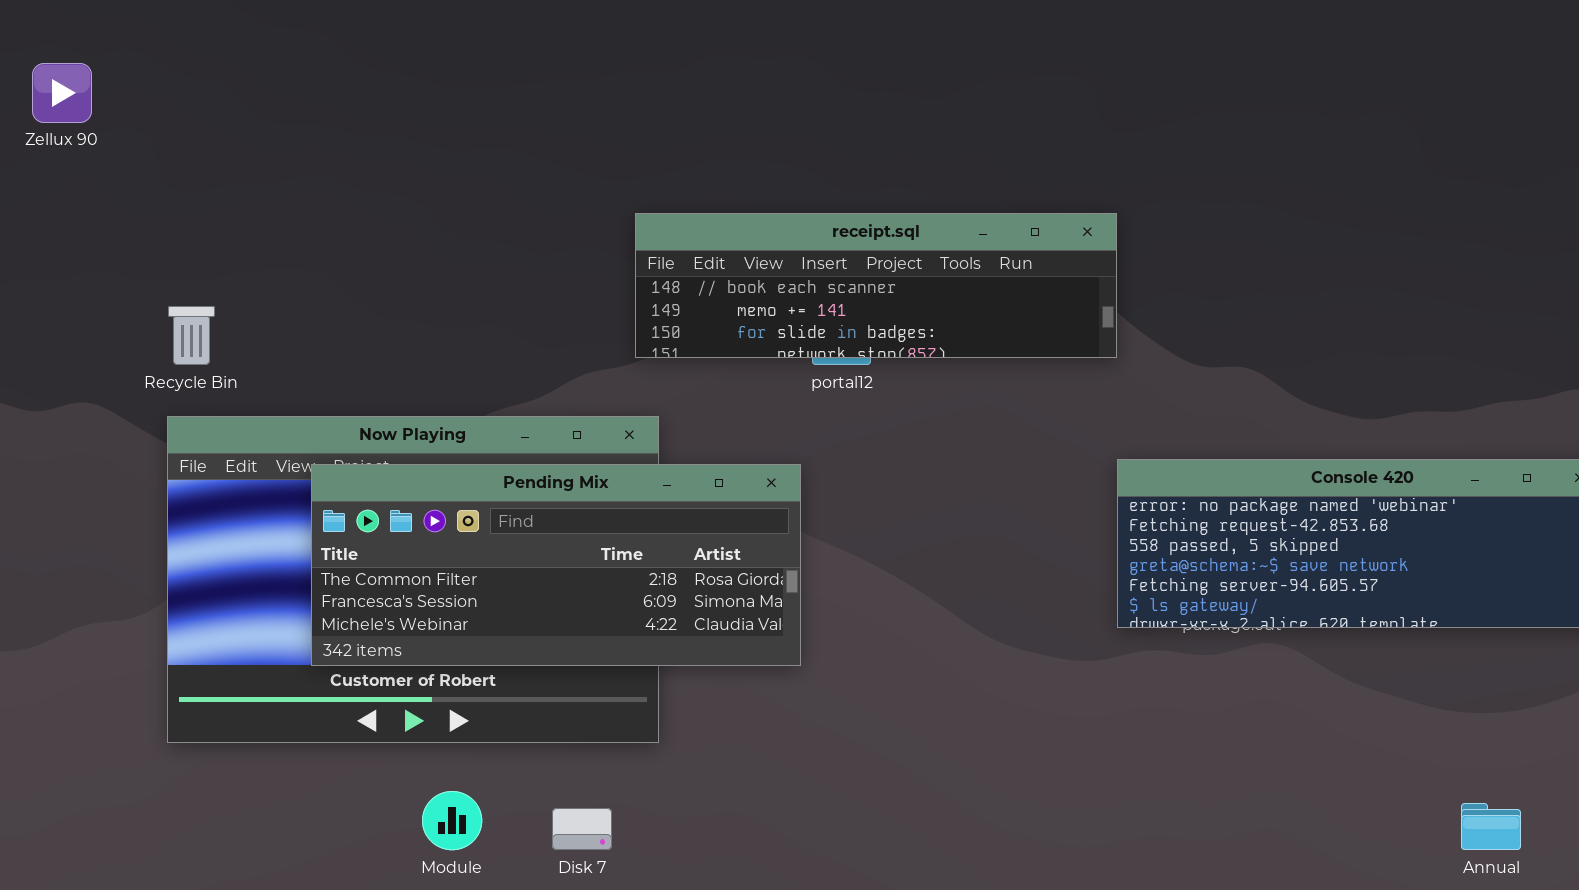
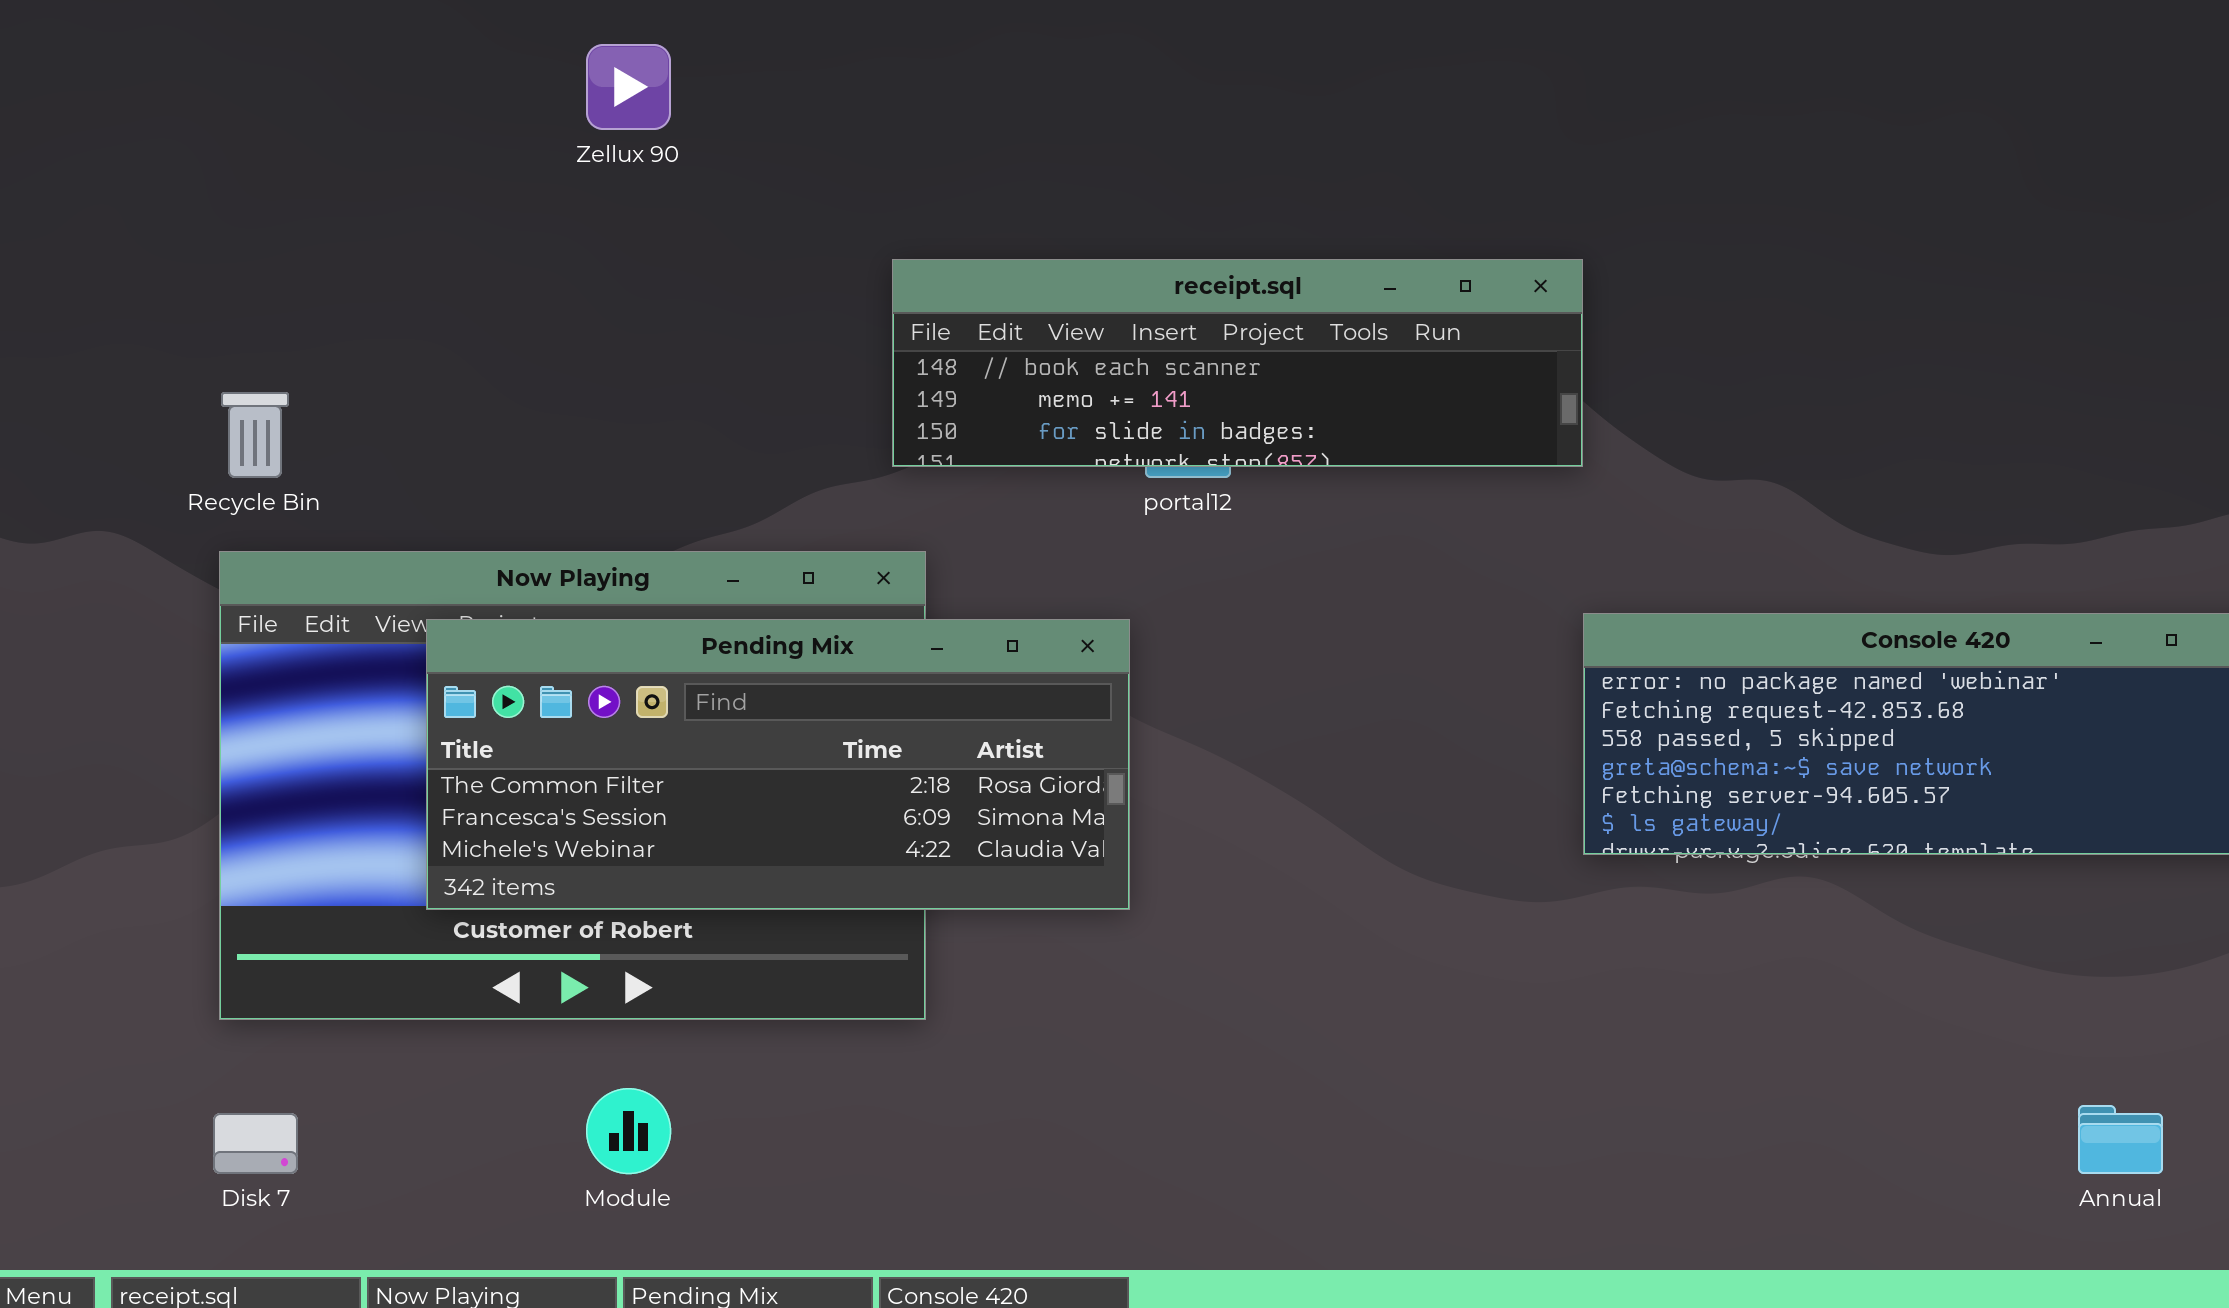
Zellux 90: [32,63,92,123] -> [586,44,671,130], moved
Disk 7: [552,808,612,850] -> [213,1113,298,1174], moved

